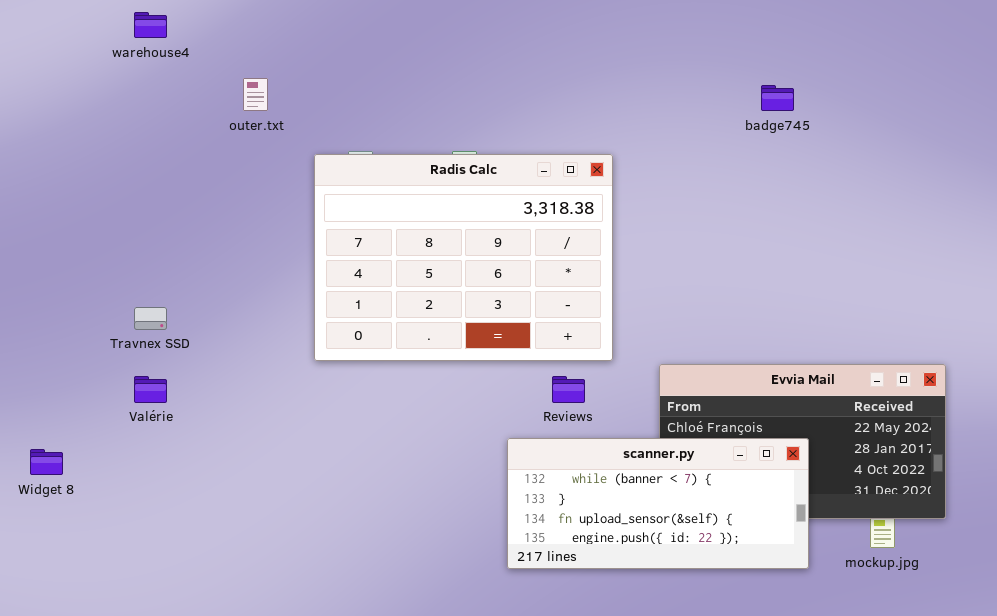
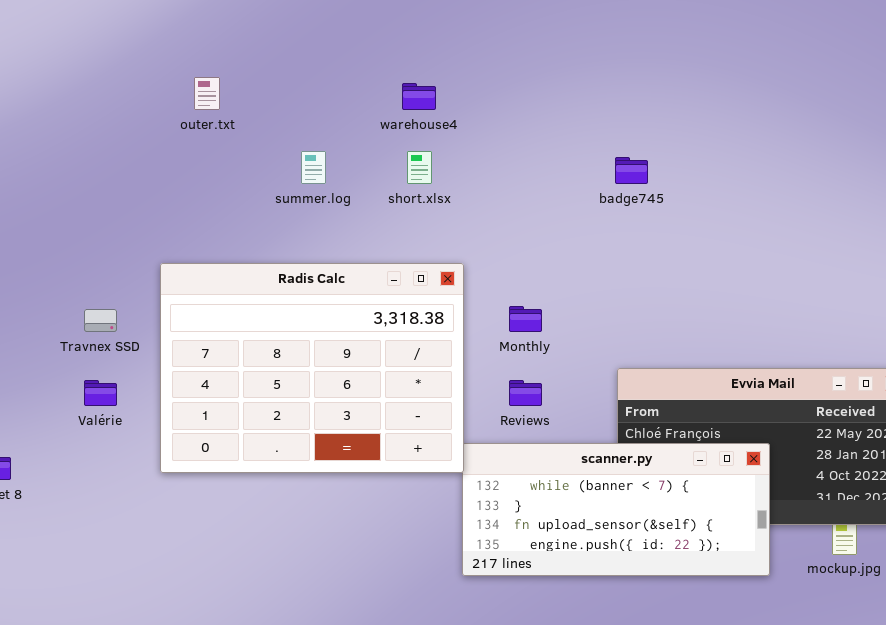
warehouse4: [134,12,167,38] -> [402,83,436,110], moved
badge745: [761,85,794,111] -> [615,157,648,184], moved
Radis Calc: [314,154,613,361] -> [160,263,464,473], moved

